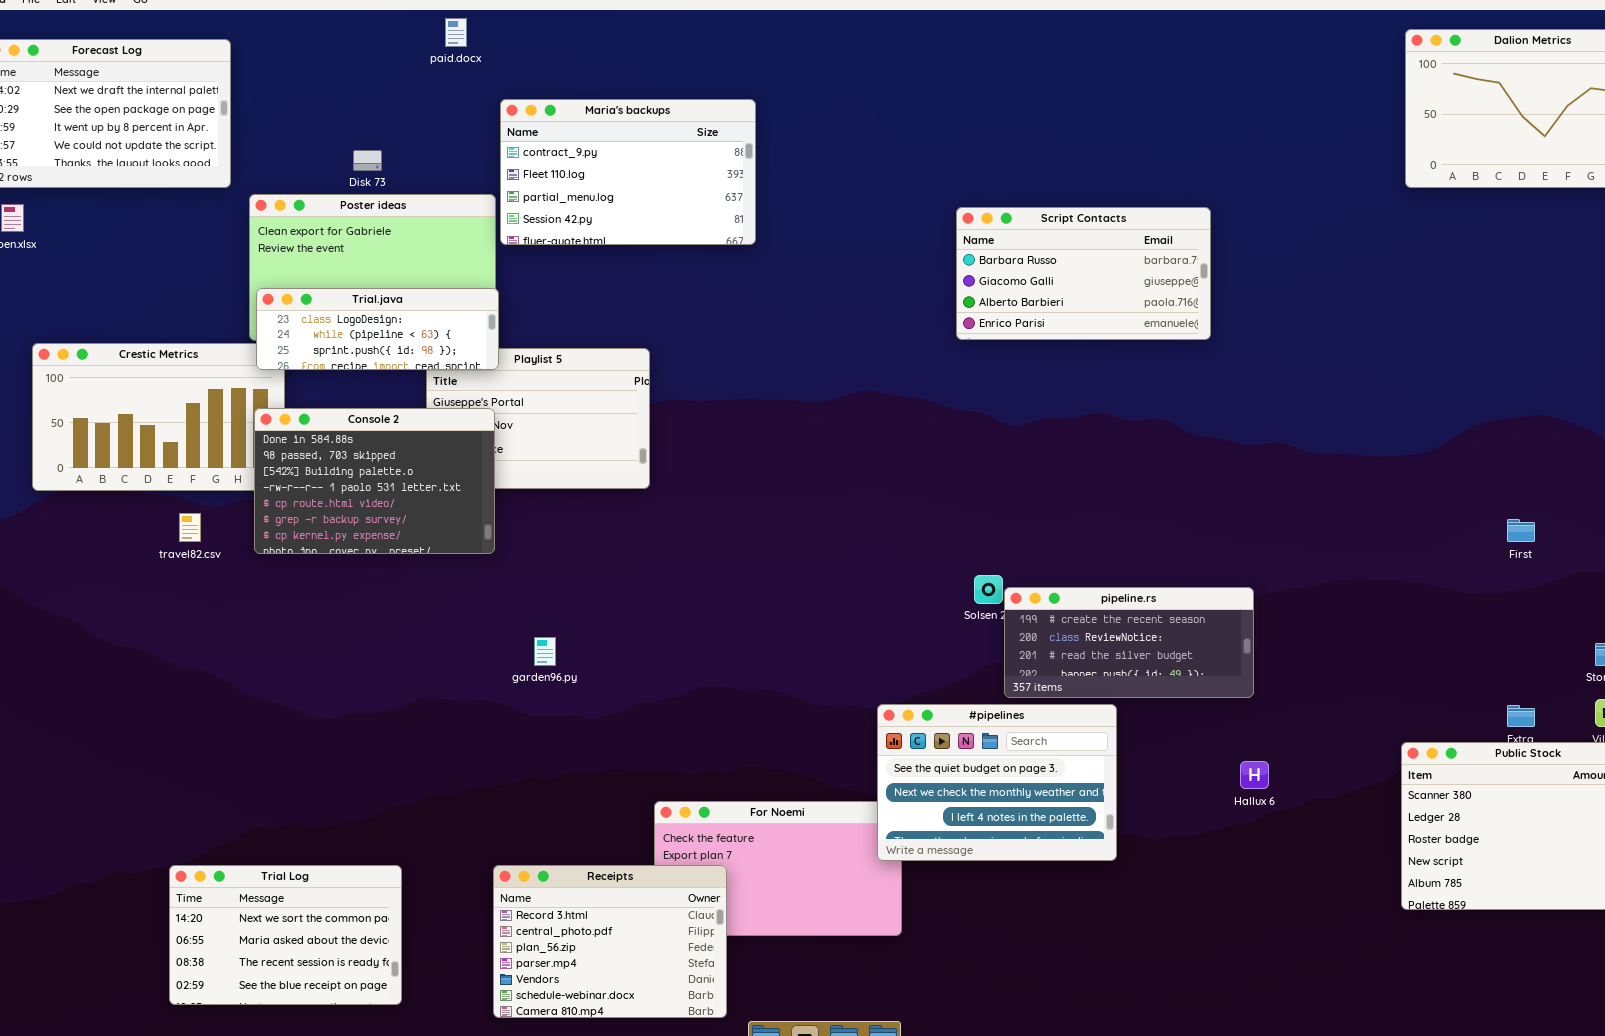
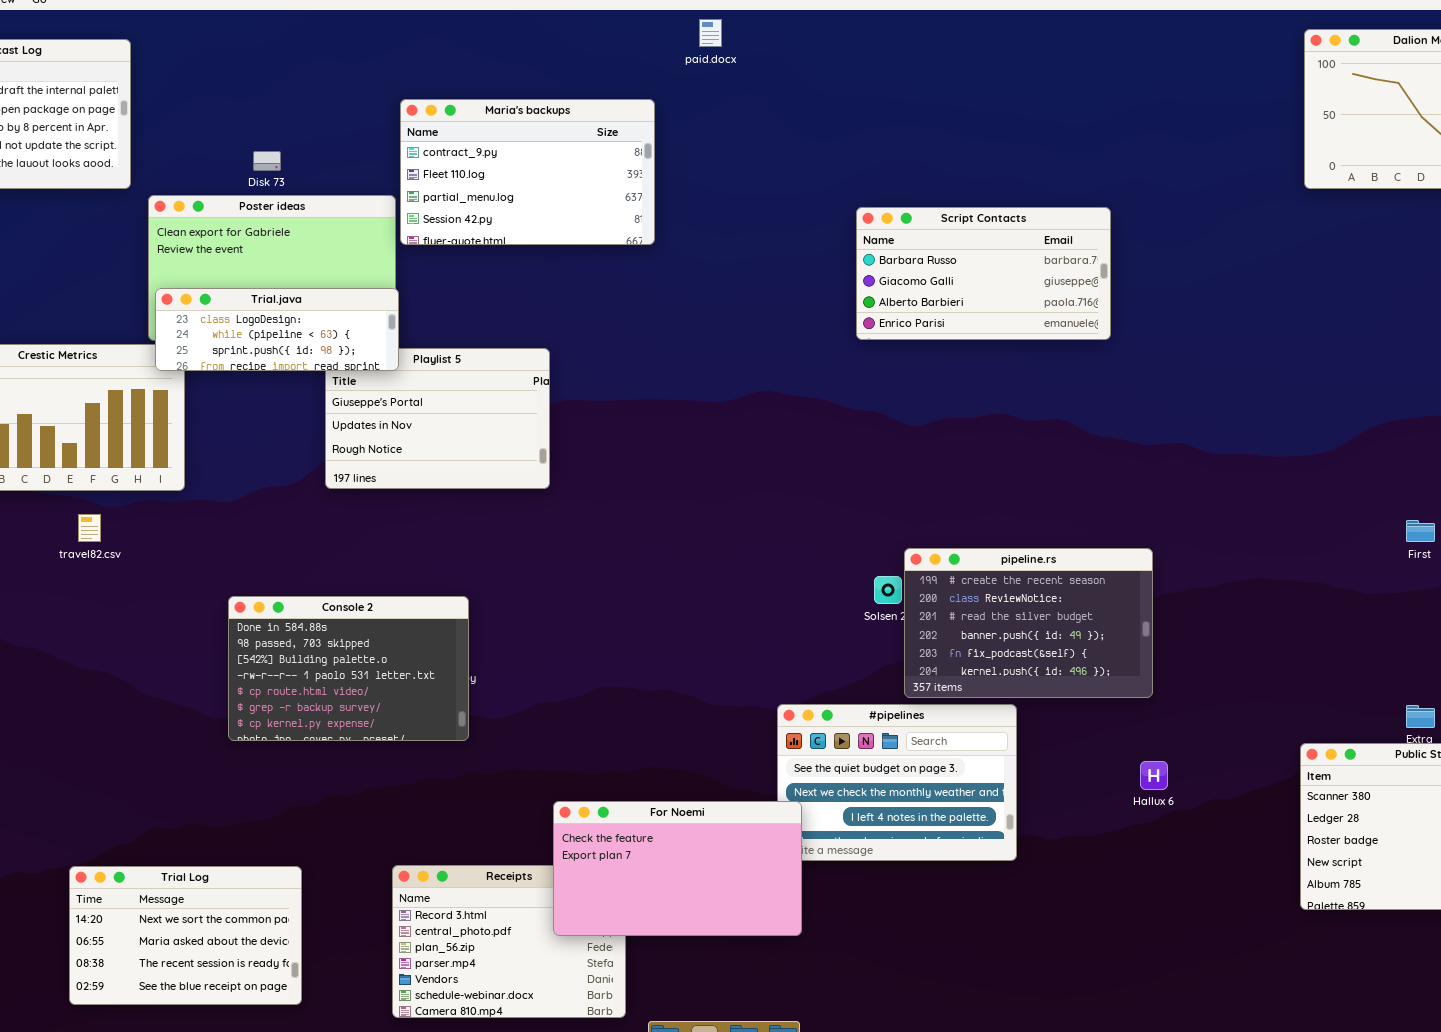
paid.docx: [445,18,467,47] -> [699,19,722,47], moved
Console 2: [254,408,495,554] -> [228,596,469,741], moved
pipeline.rs: [1004,587,1254,698] -> [904,548,1153,698], resized
For Noemi: [654,801,902,936] -> [553,801,802,936], raised

